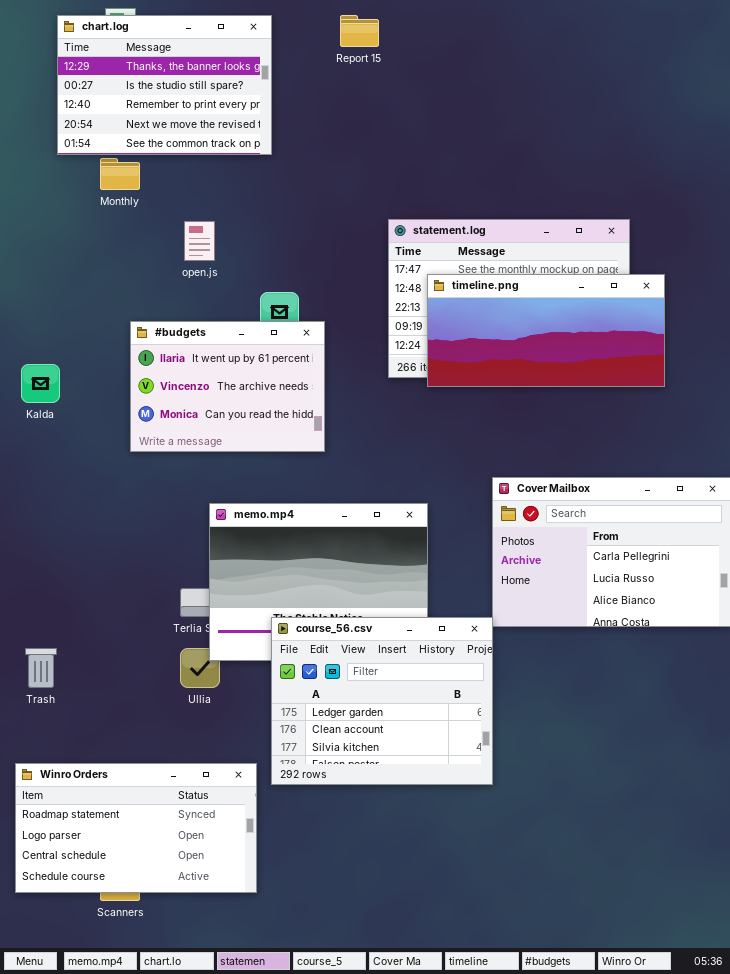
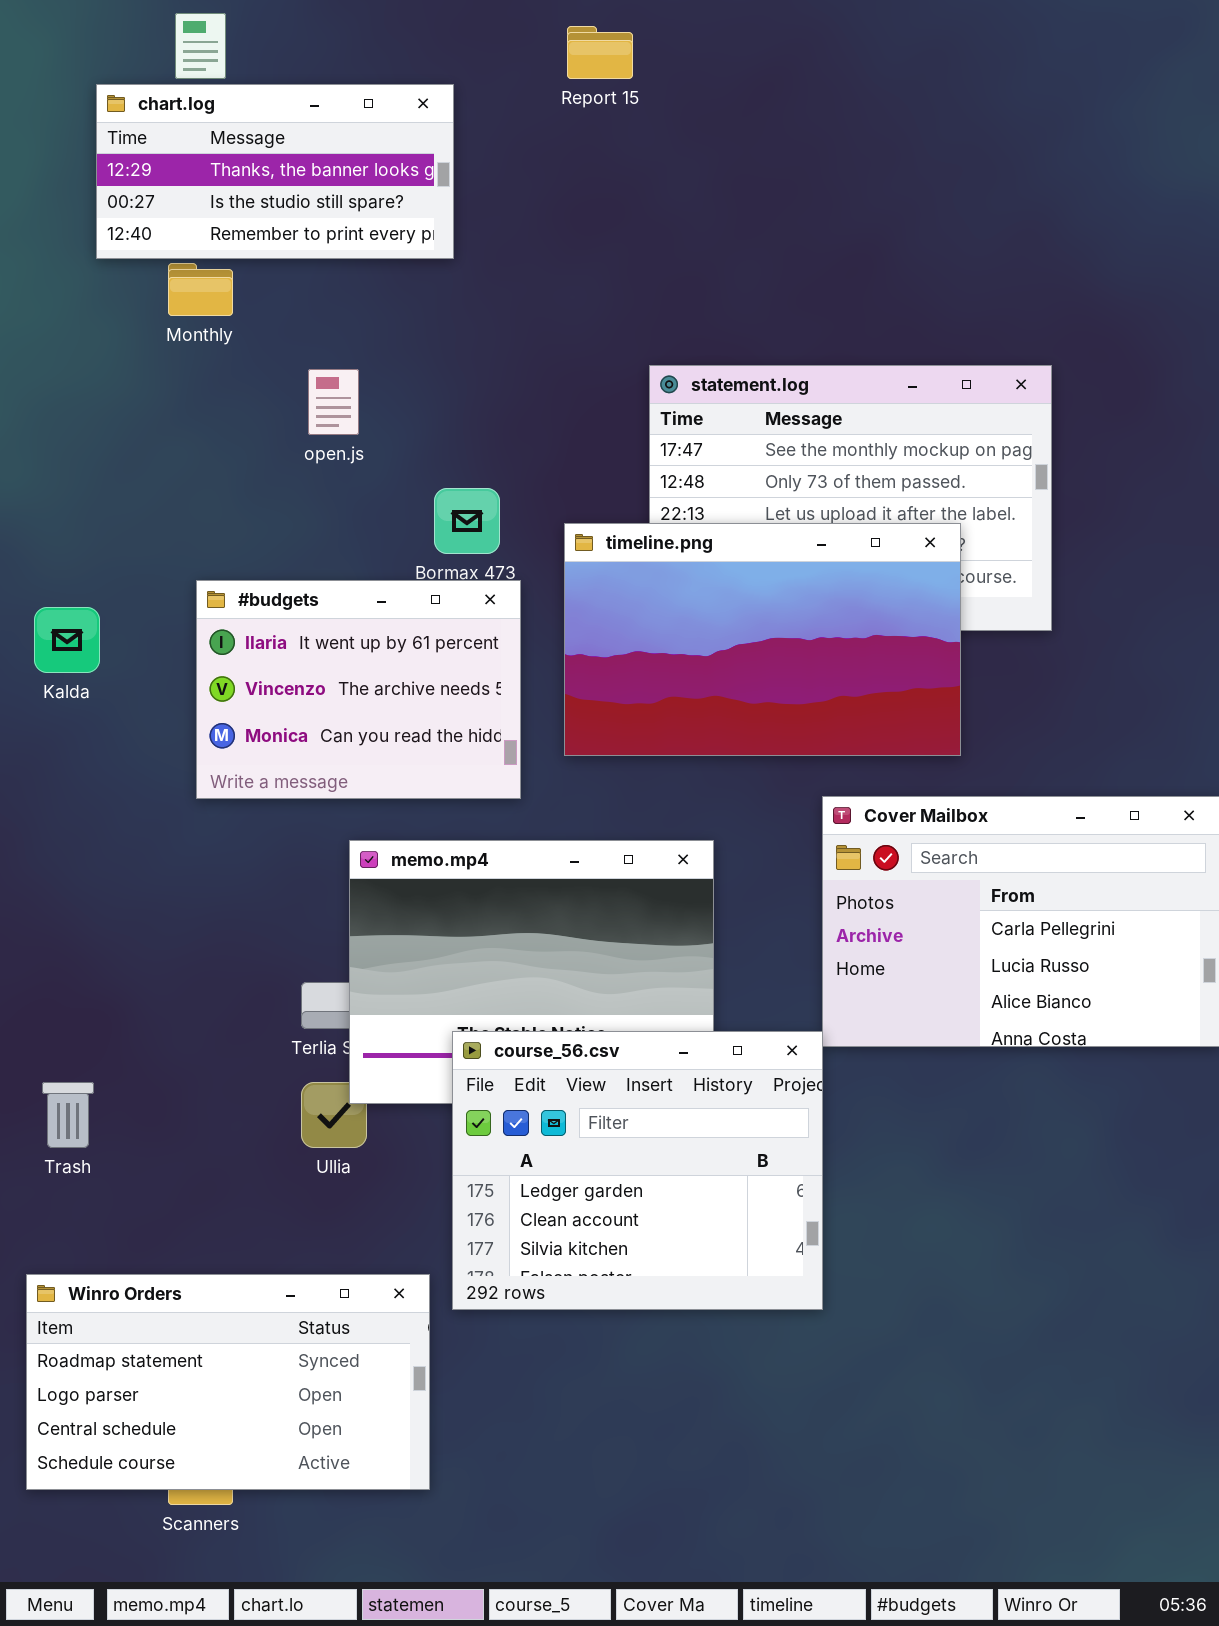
chart.log: [57,15,272,155] -> [96,84,454,259], resized
timeline.png: [427,274,665,387] -> [564,523,961,756], moved, resized
#budgets: [130,321,325,452] -> [196,580,521,799], moved

